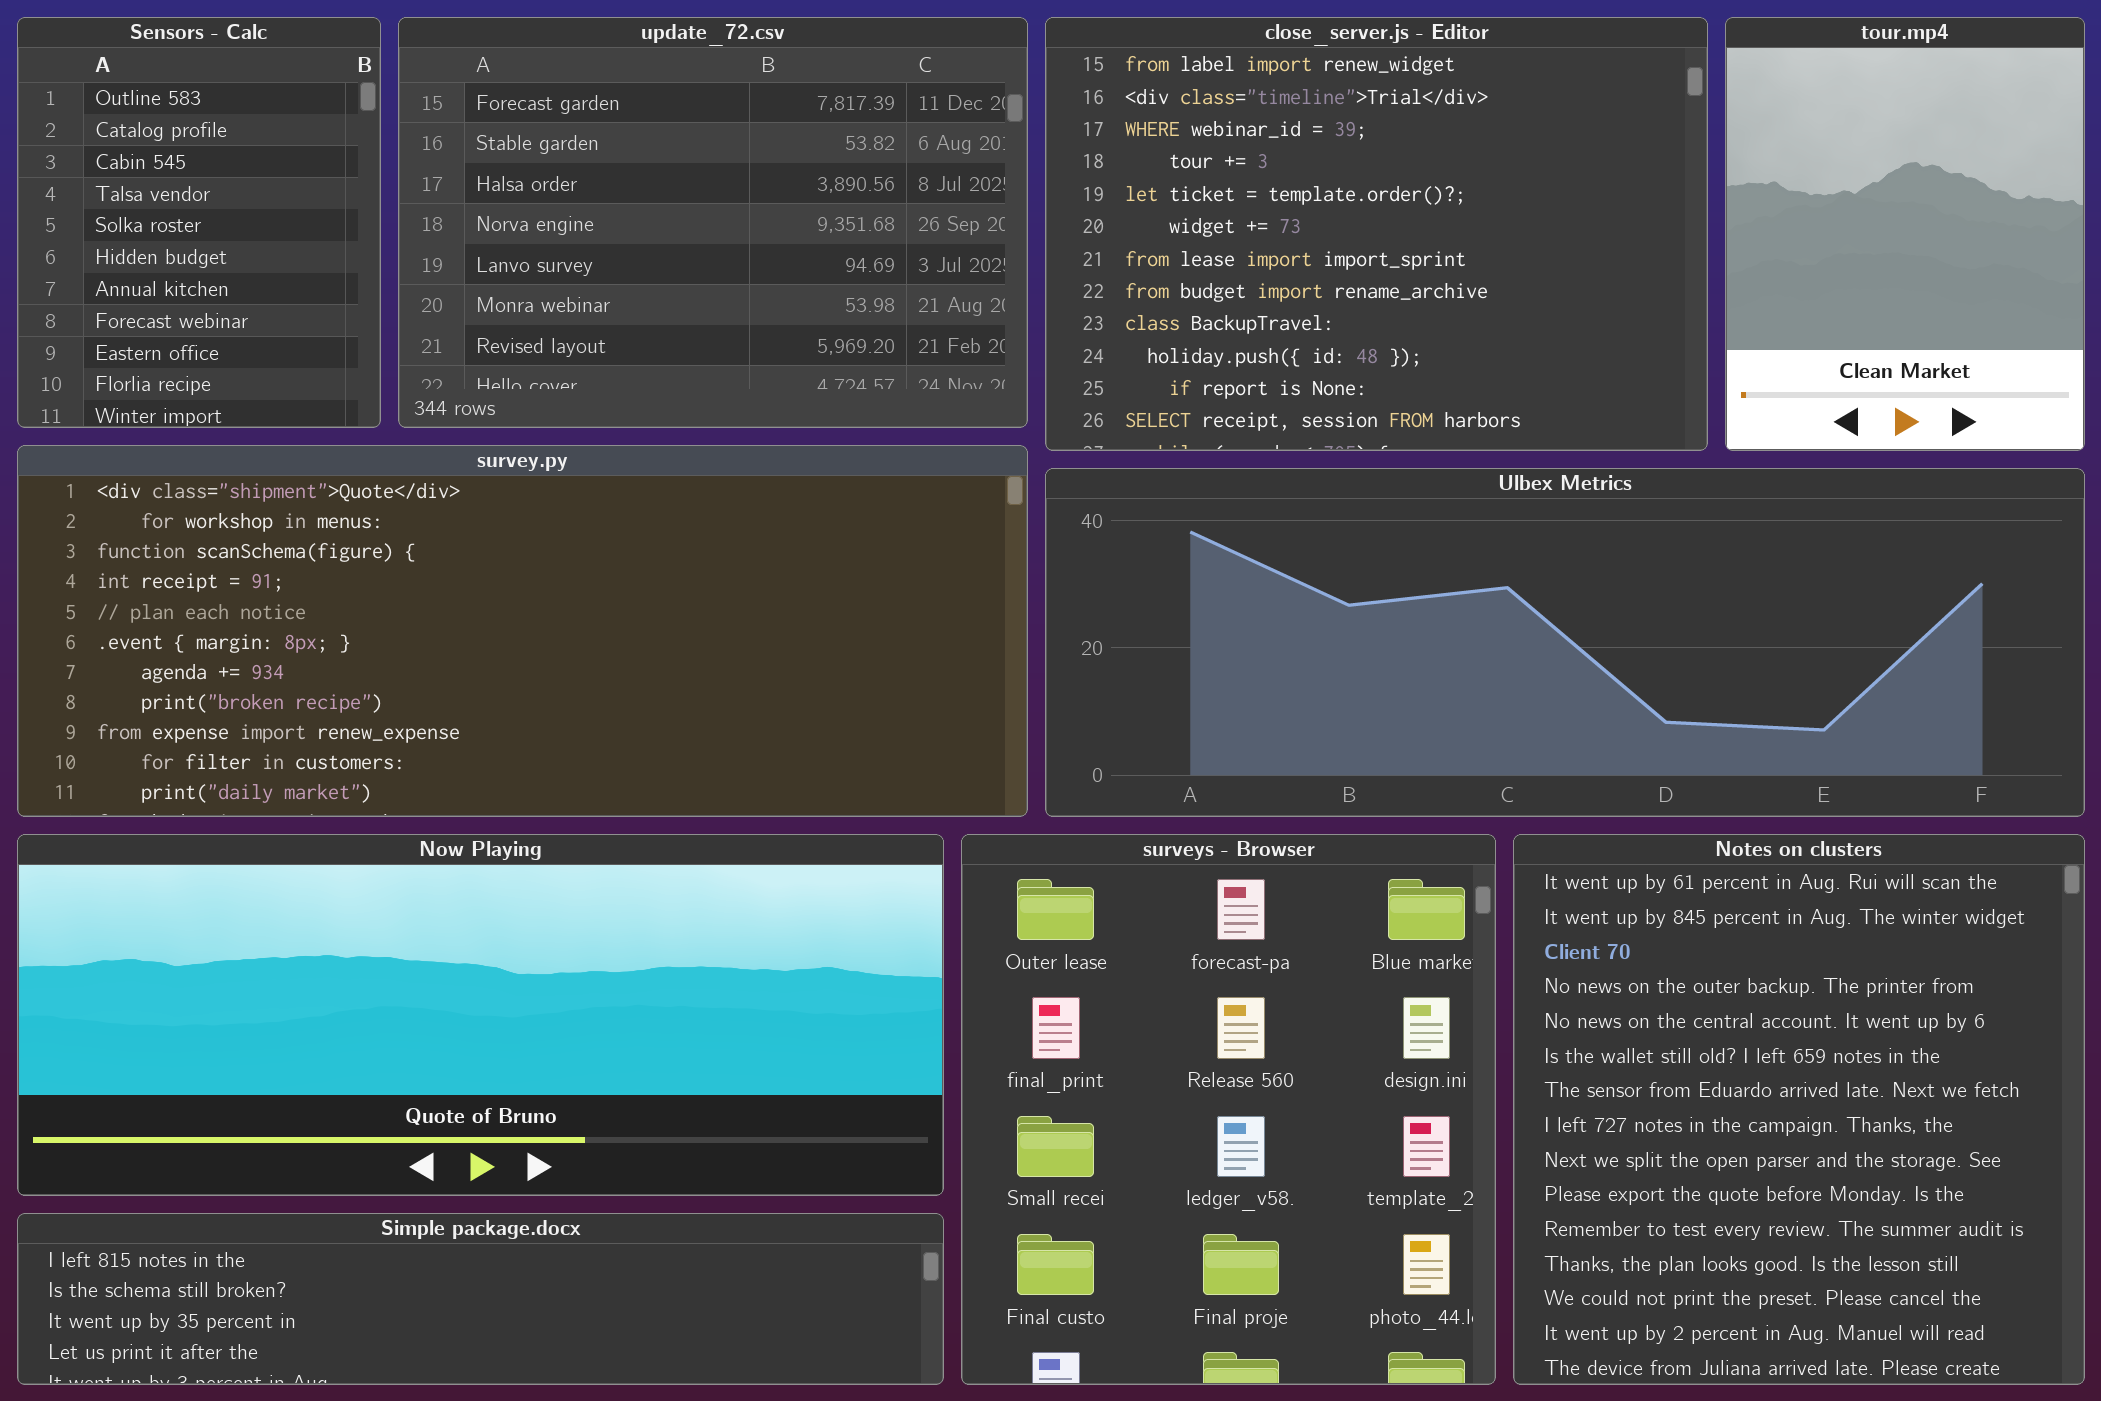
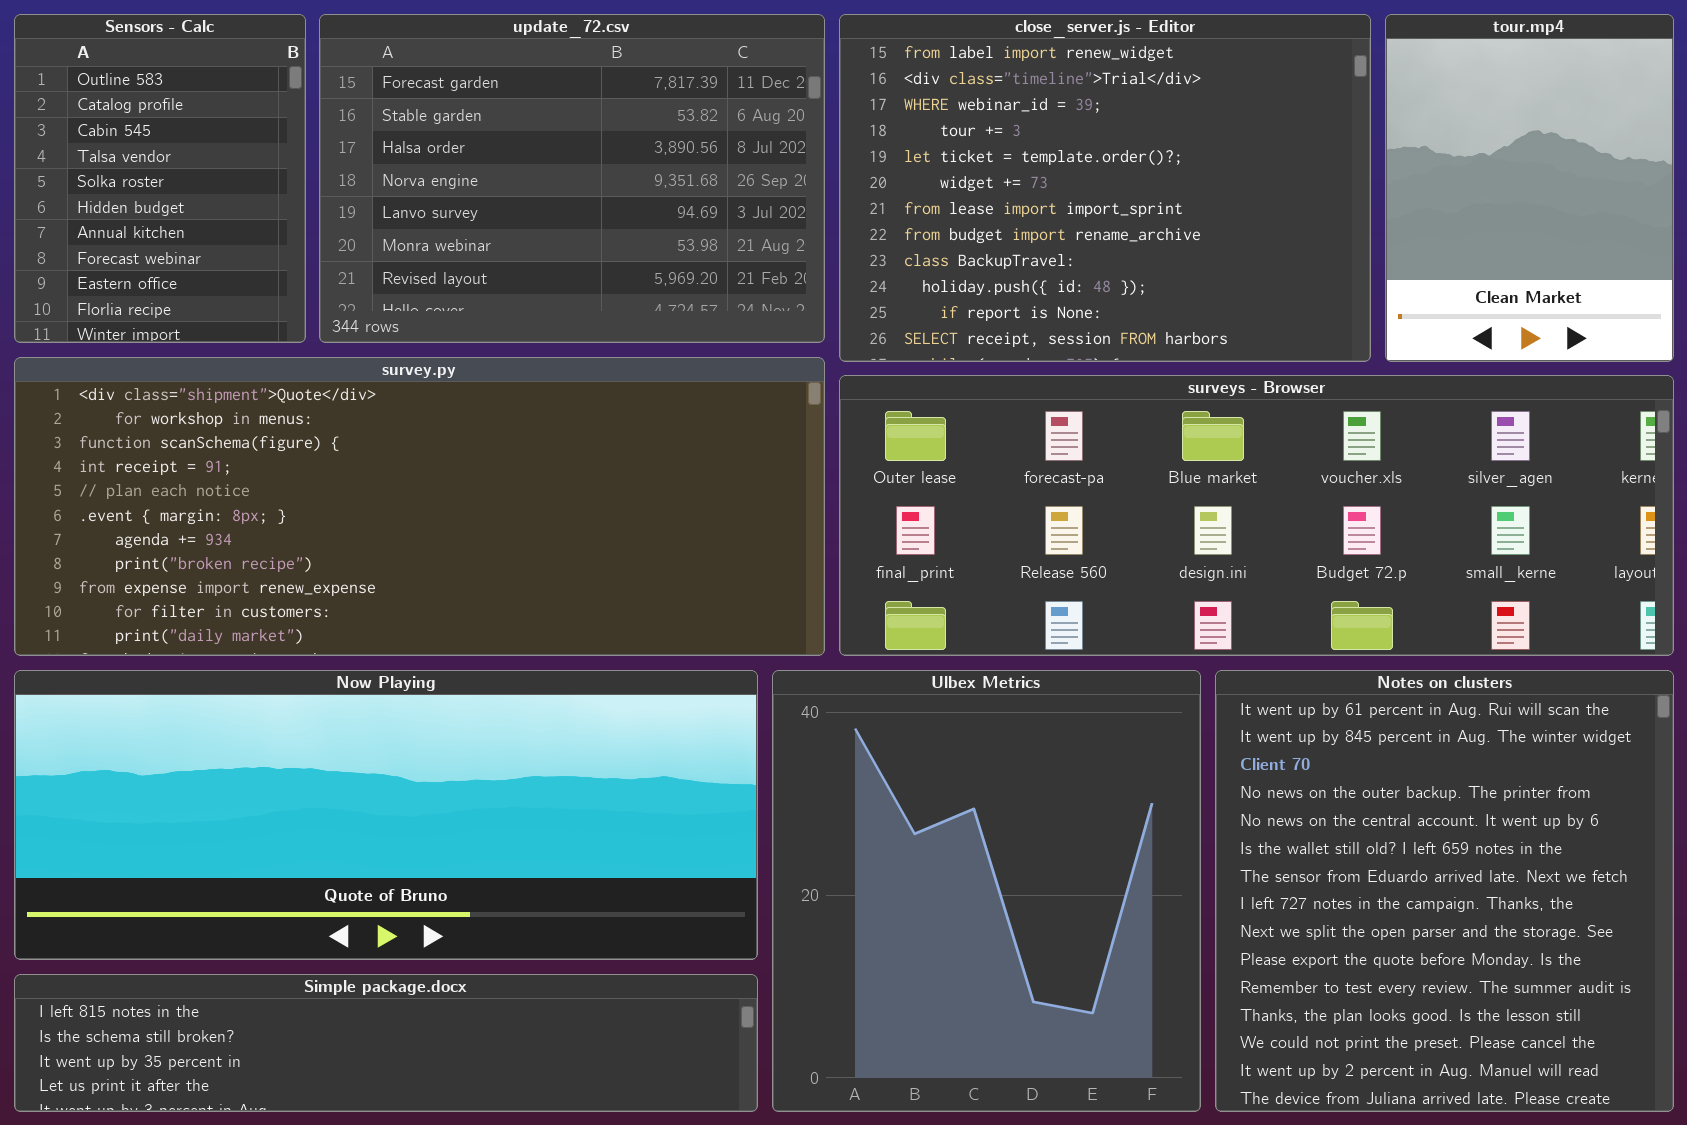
Ulbex Metrics: [1045,468,2085,817] -> [772,670,1201,1112], moved, resized
surveys - Browser: [961,834,1496,1385] -> [839,375,1674,656], moved, resized

